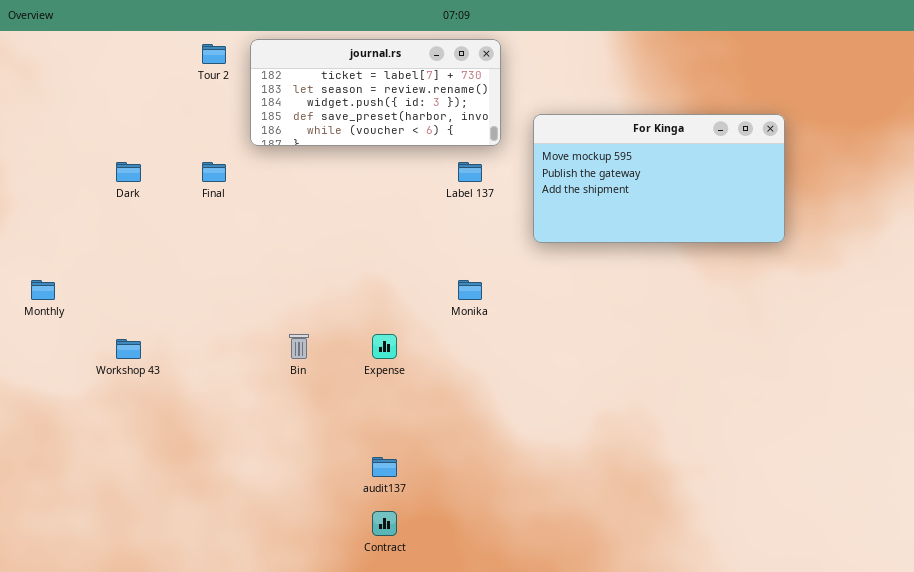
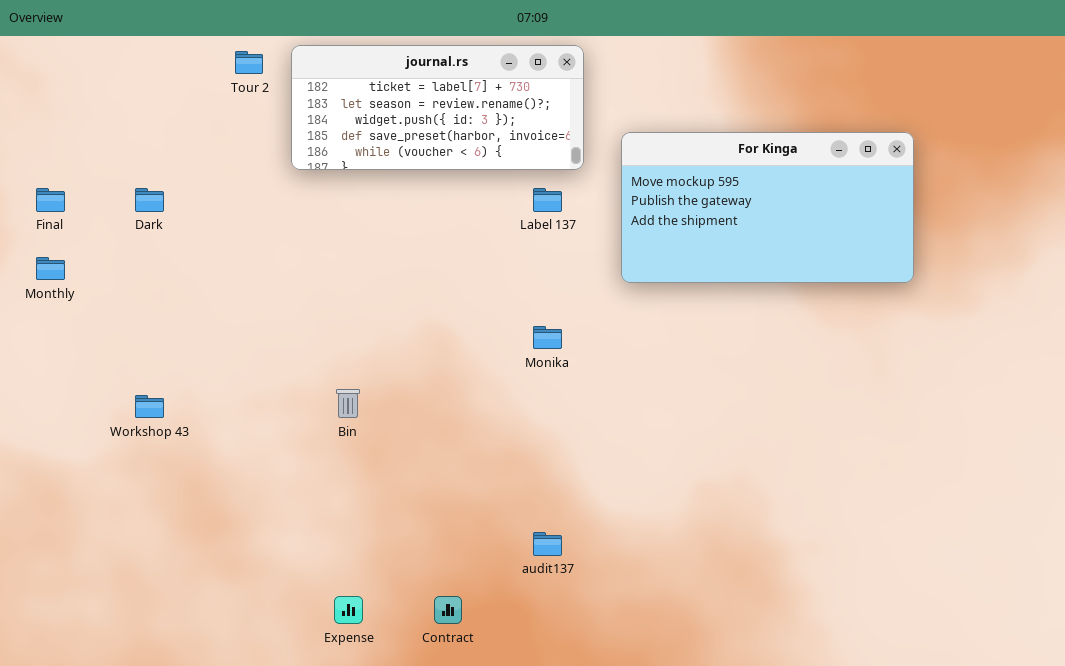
Final: [202,162,226,182] -> [36,188,65,212], moved
Monthly: [31,280,55,300] -> [36,257,65,280], moved
Expense: [372,334,397,359] -> [334,596,363,624], moved
audit137: [372,457,397,477] -> [533,532,562,556], moved

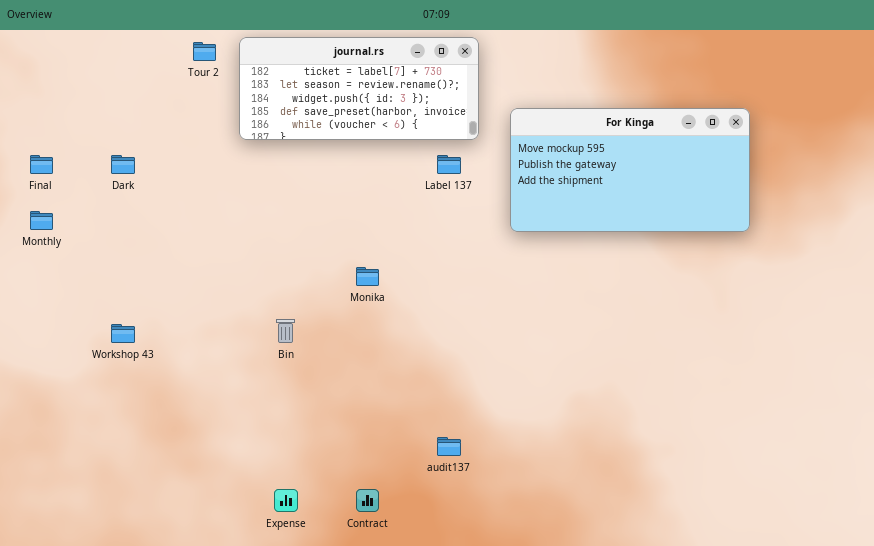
Monika: [533,326,562,349] -> [356,267,379,286], moved

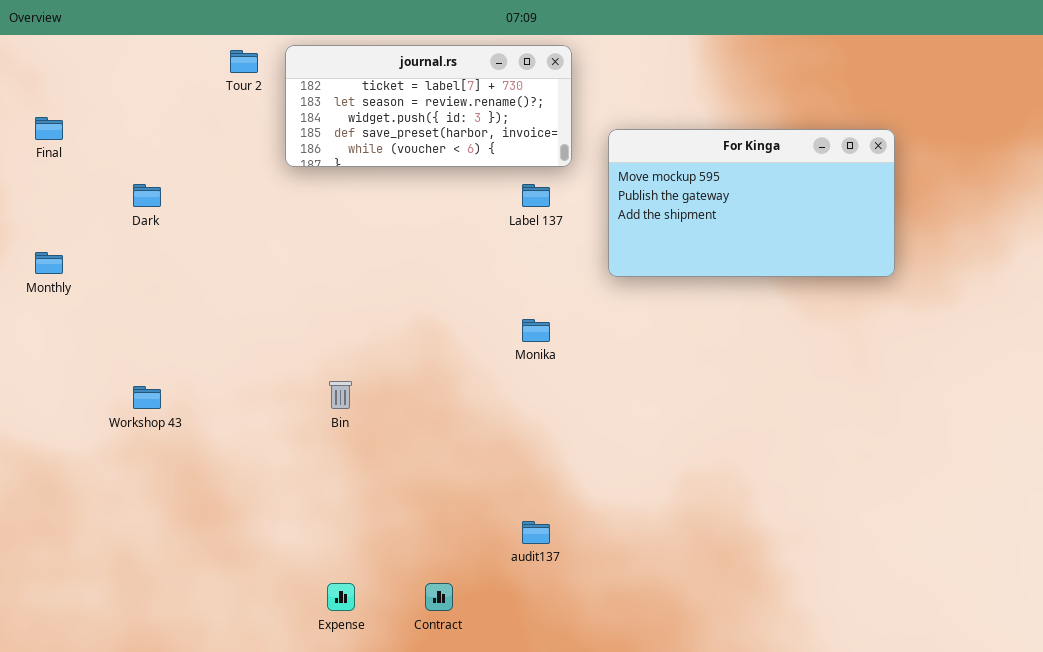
Final: [30,155,53,174] -> [35,117,63,140], moved
Monika: [356,267,379,286] -> [522,319,550,342], moved

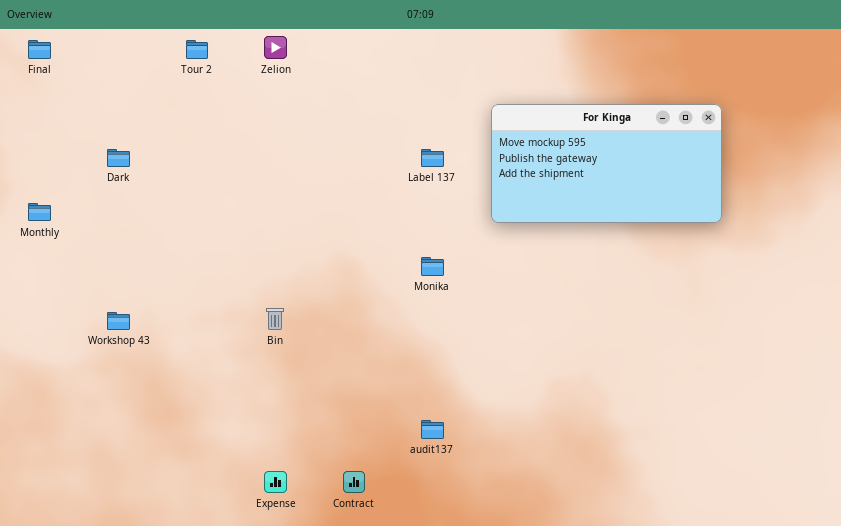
journal.rs: [285,45,572,167] -> none, closed
Final: [35,117,63,140] -> [28,40,51,59], moved

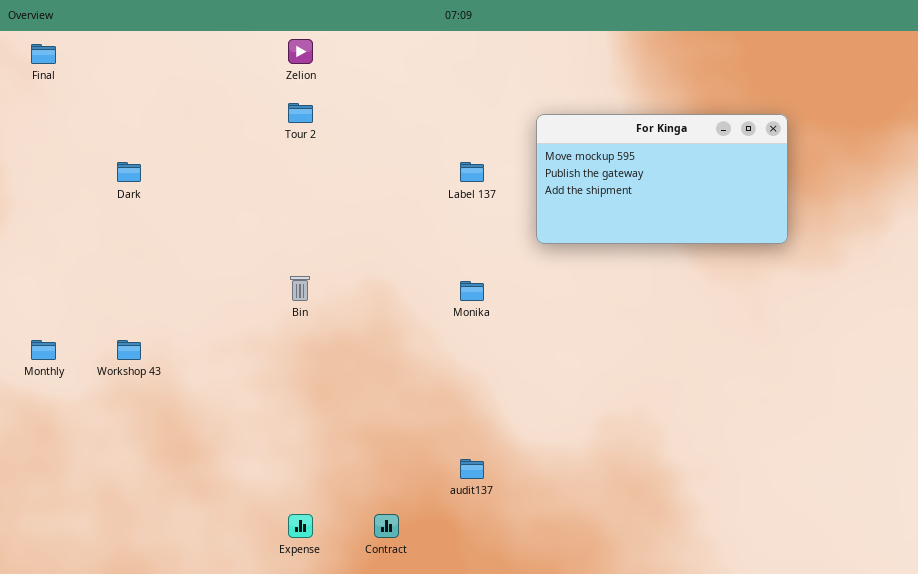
Tour 2: [186,40,208,59] -> [288,103,313,123], moved
Monthly: [28,203,51,221] -> [31,340,56,360], moved
Bin: [266,308,284,330] -> [290,276,310,301], moved

